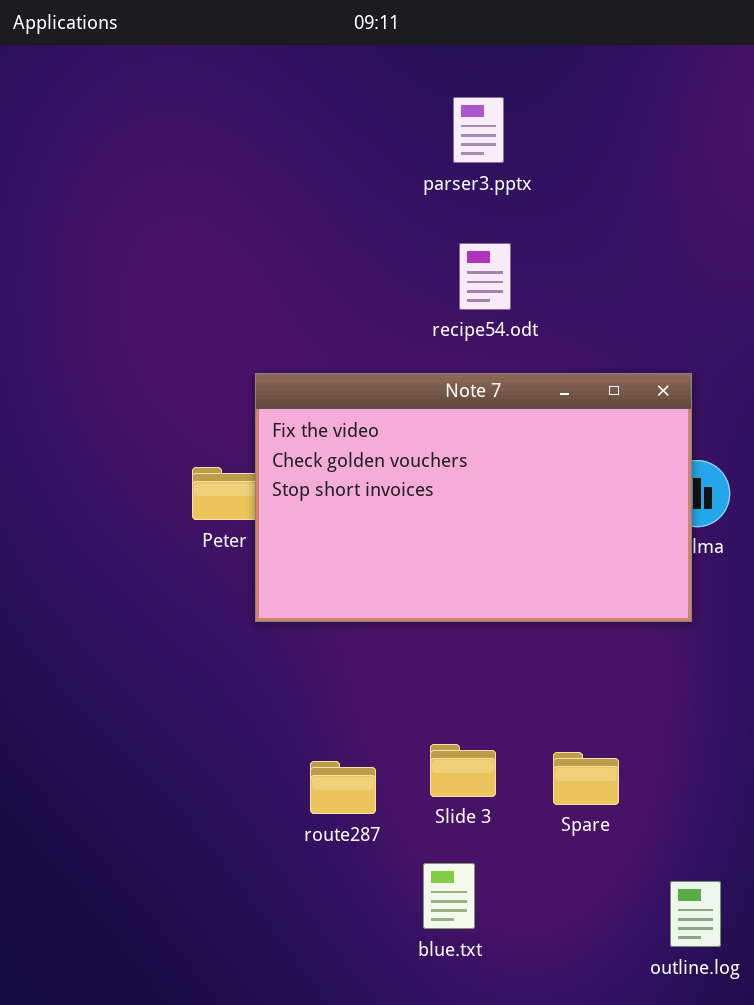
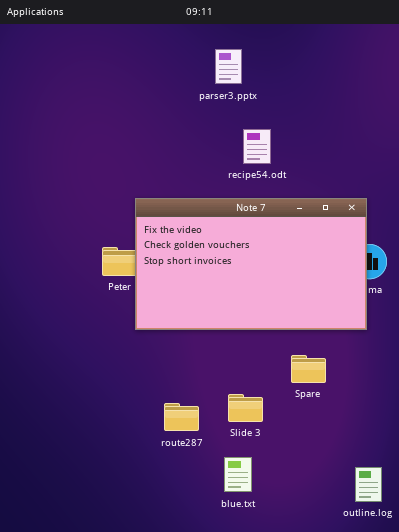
parser3.pptx: [453,97,504,163] -> [215,49,242,84], moved
Spare: [553,752,619,805] -> [291,355,326,383], moved

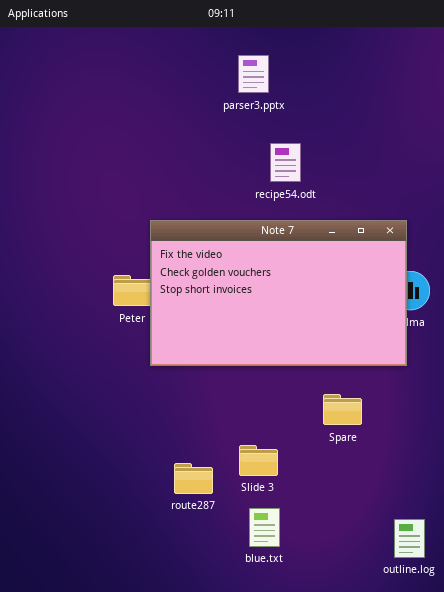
Slide 3: [228,394,263,422] -> [239,445,278,476], moved
route287: [164,403,199,431] -> [174,463,213,494], moved

